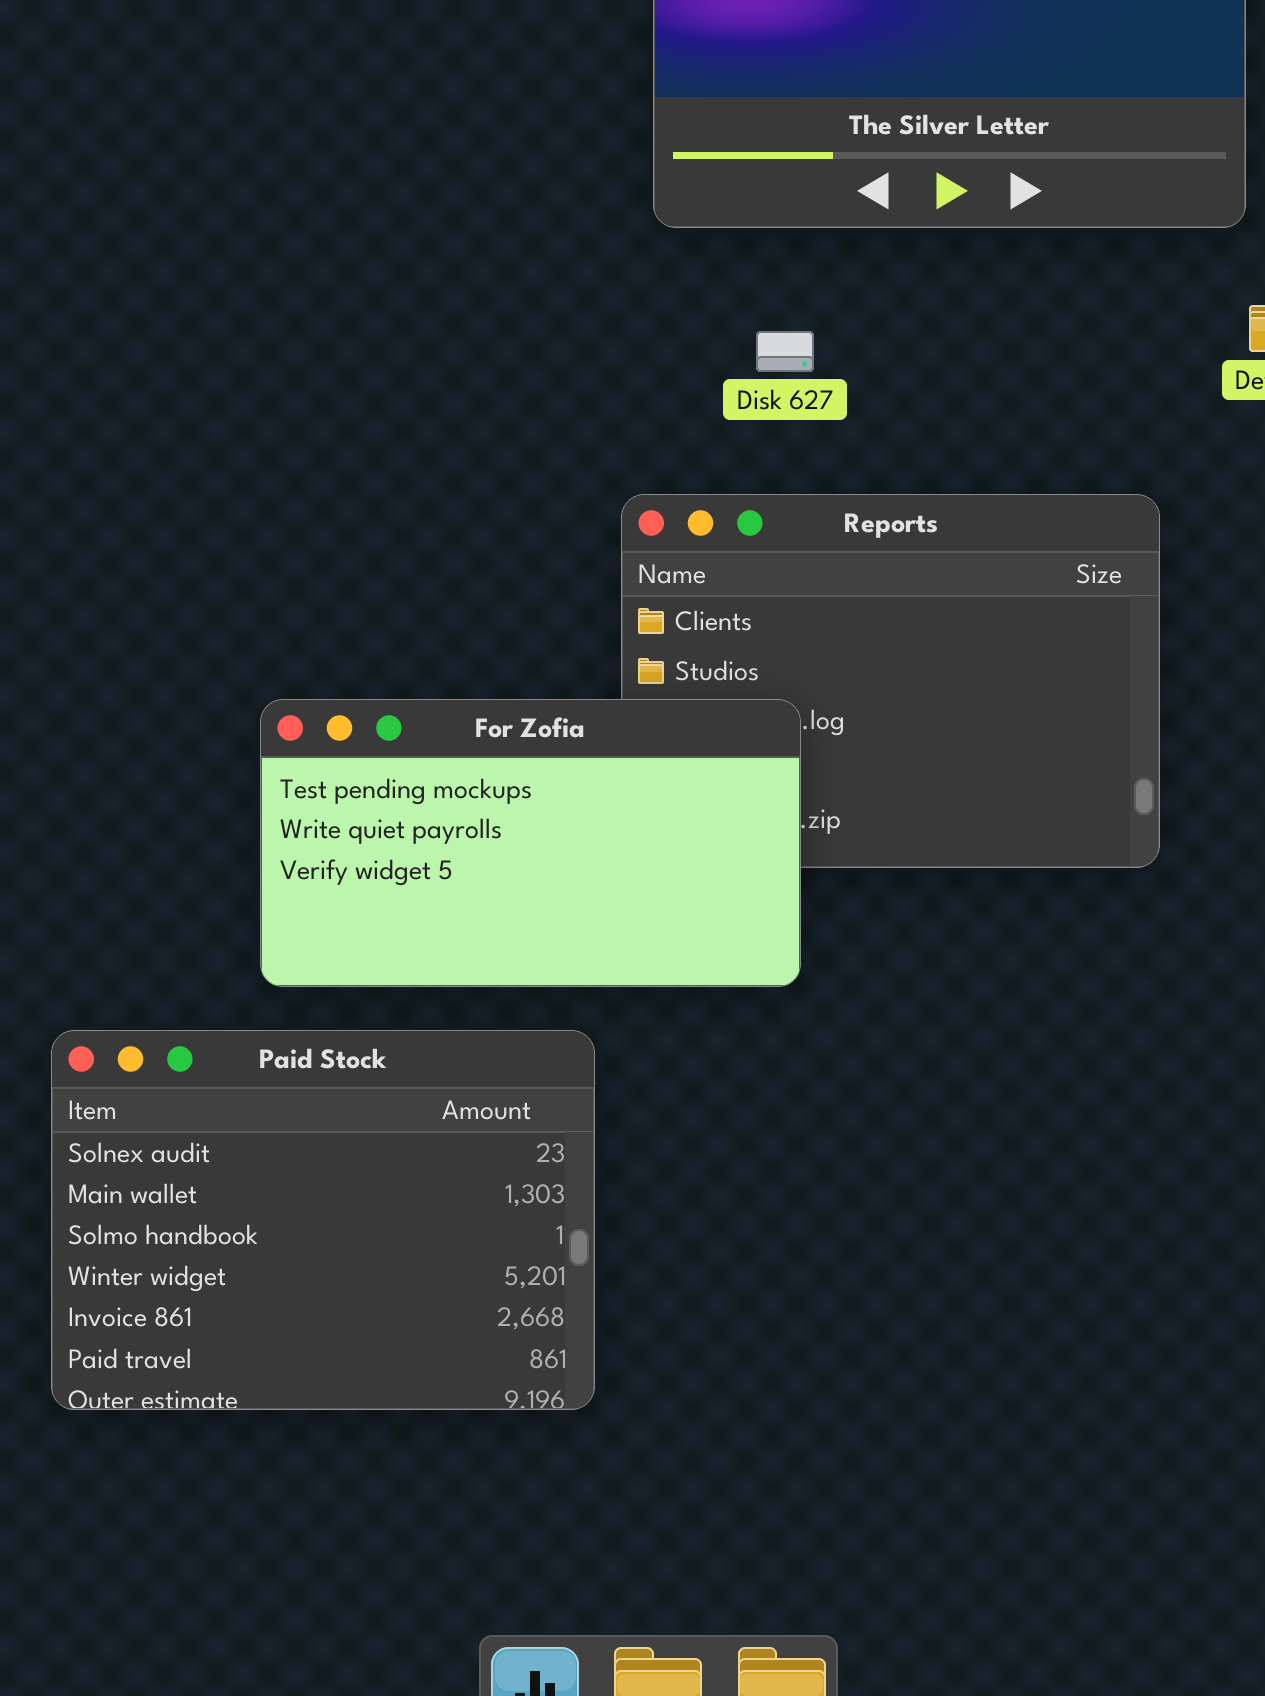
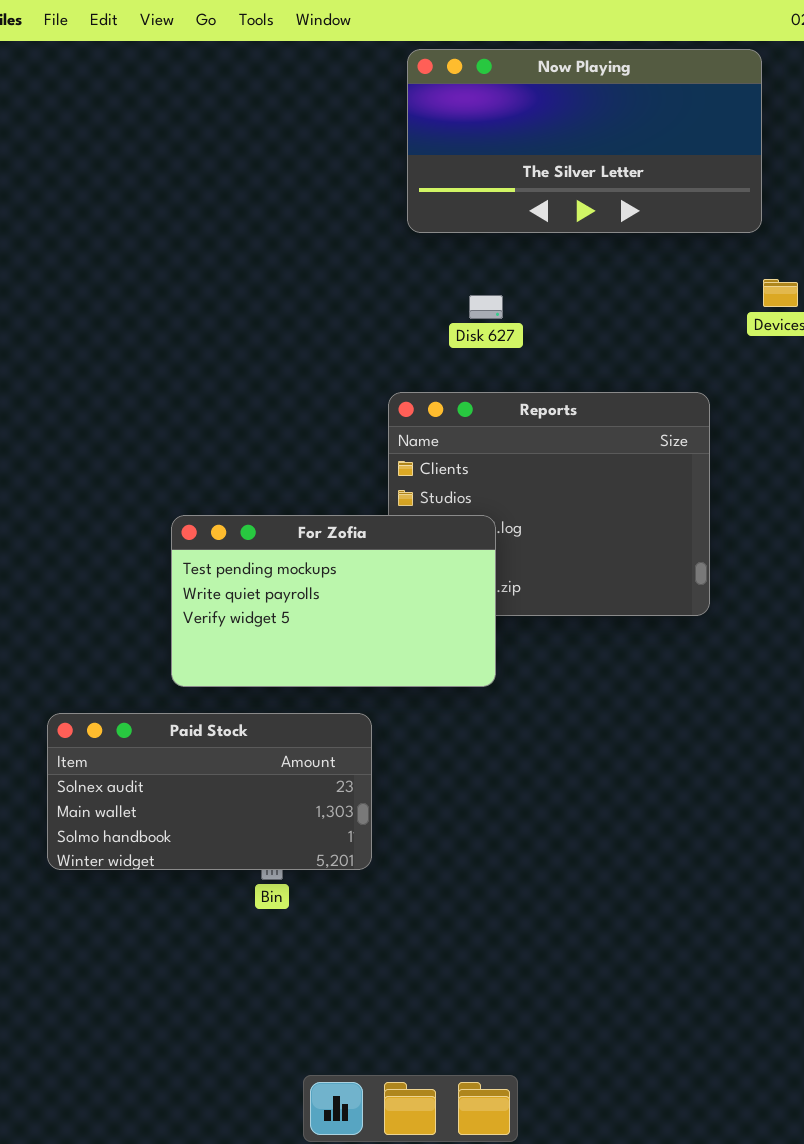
Paid Stock: [51,1030,595,1410] -> [47,713,372,870], resized

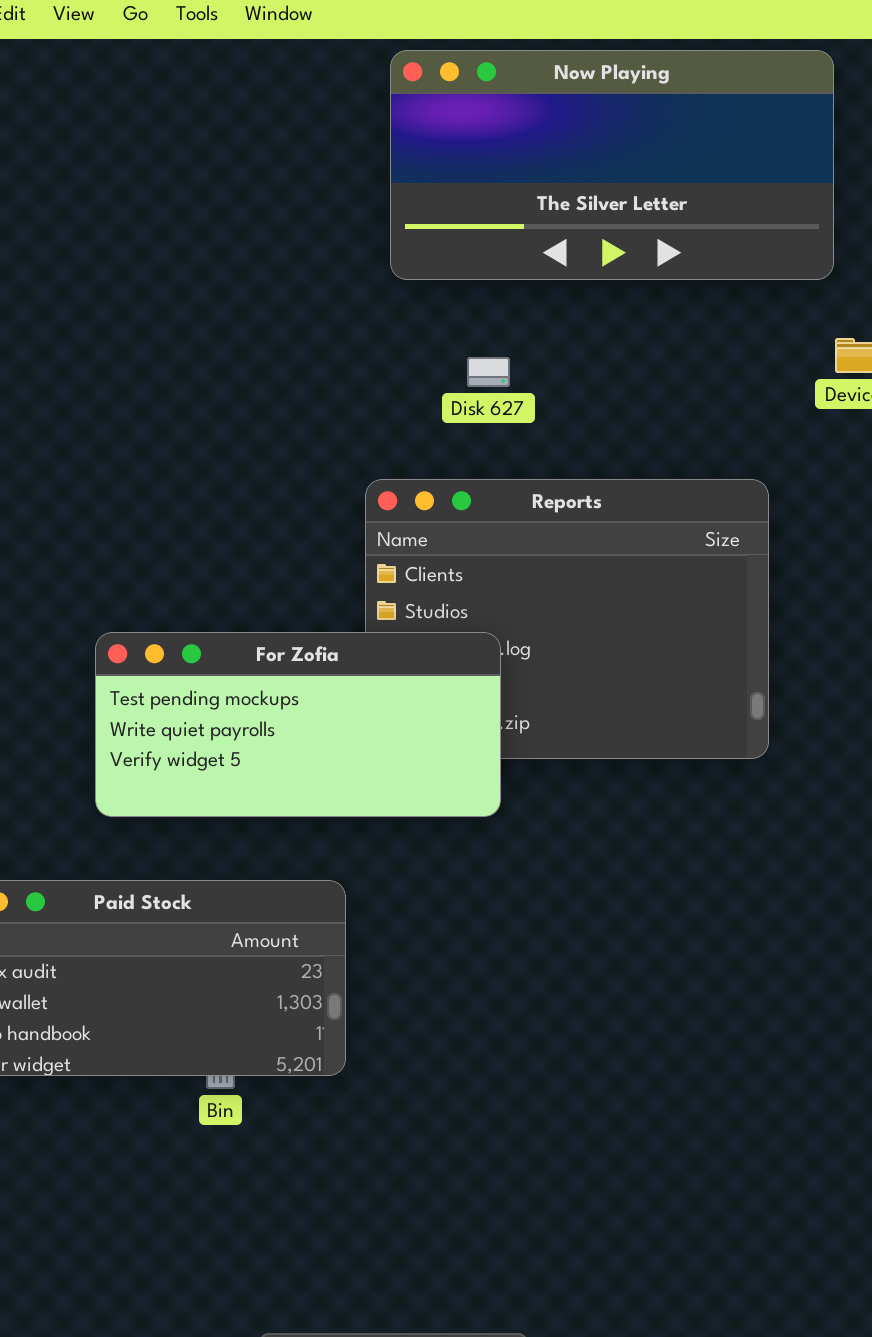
For Zofia: [171,515,496,687] -> [95,632,501,817], resized

